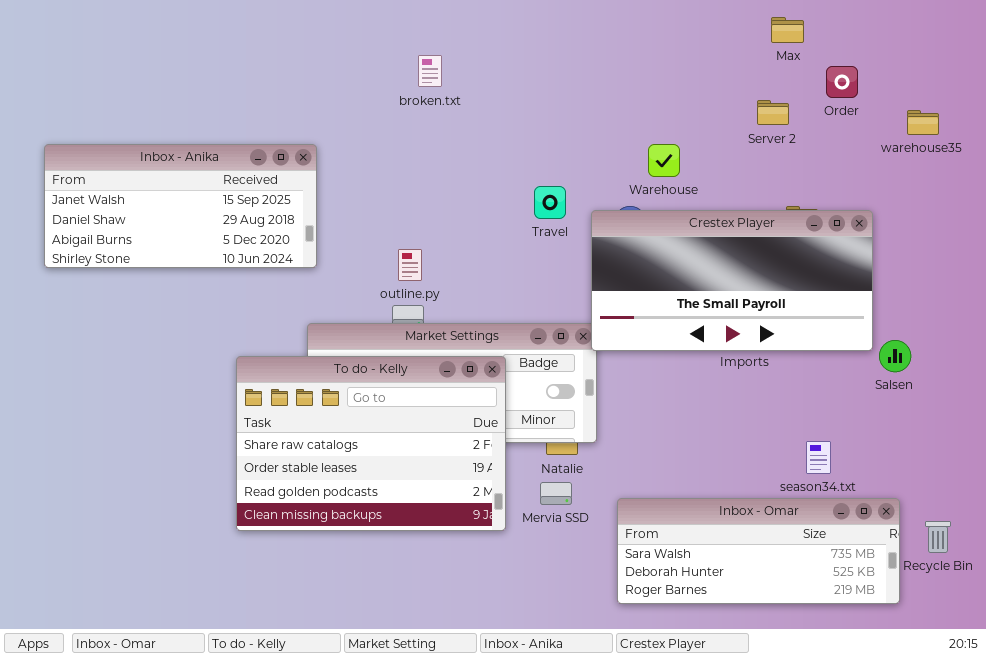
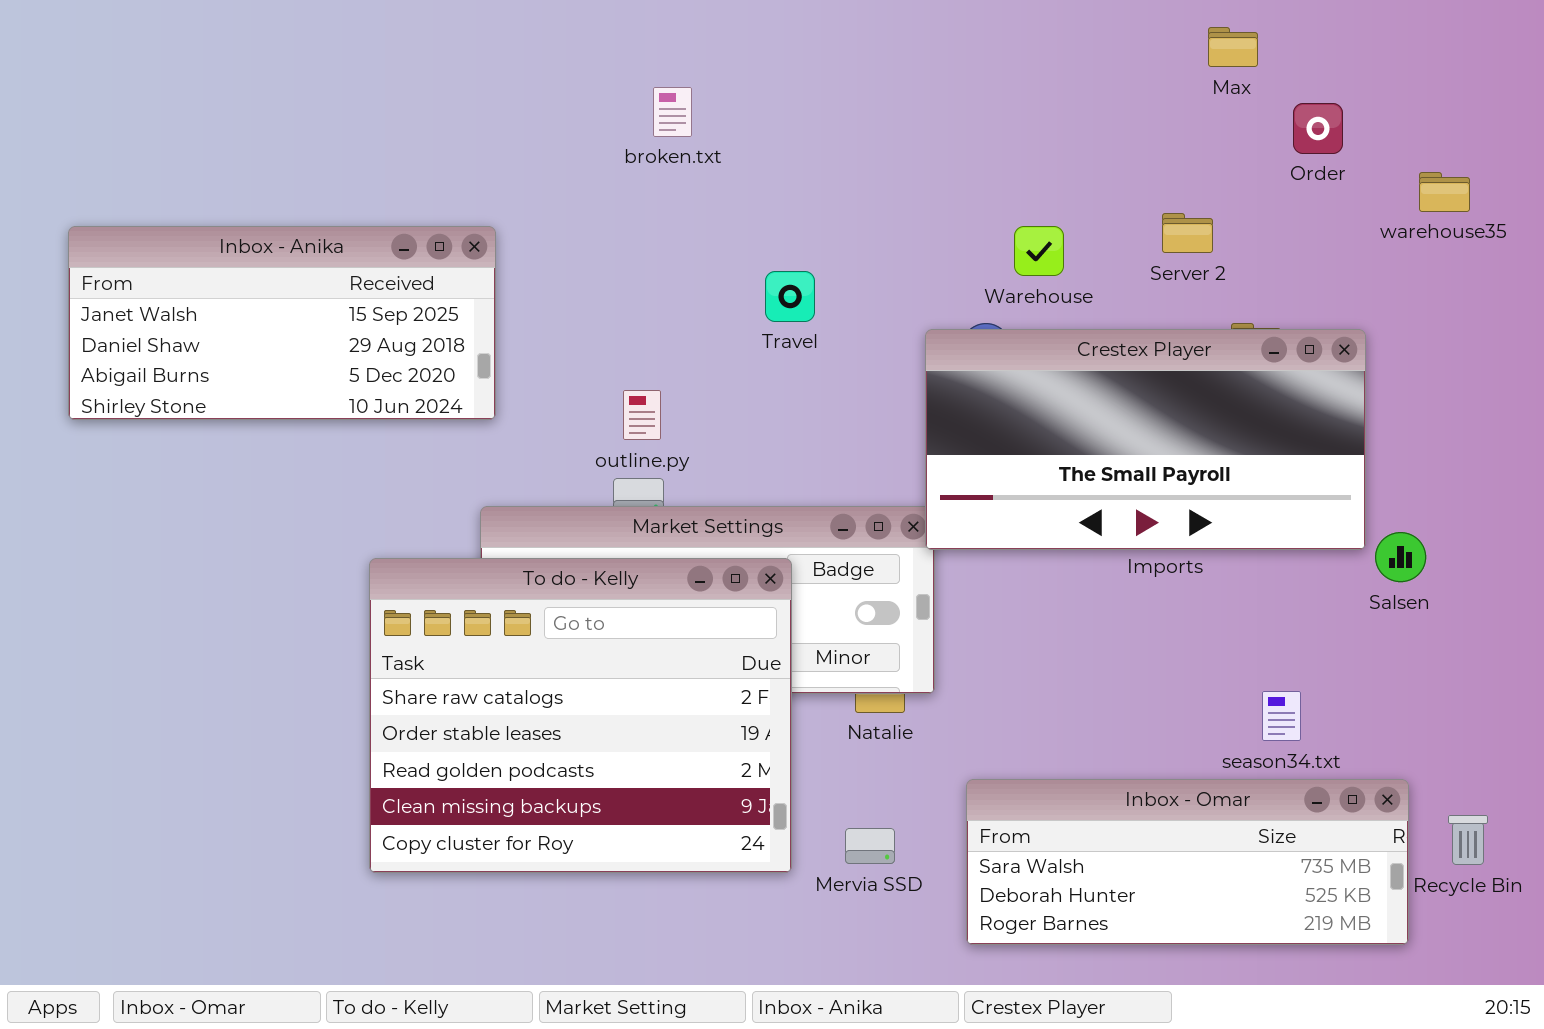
Server 2: [757,100,789,125] -> [1162,213,1213,253], moved
Travel: [534,186,566,219] -> [765,271,815,322], moved
To do - Kelly: [236,356,506,531] -> [369,558,792,873], resized
Mervia SSD: [540,482,572,505] -> [845,828,895,864], moved

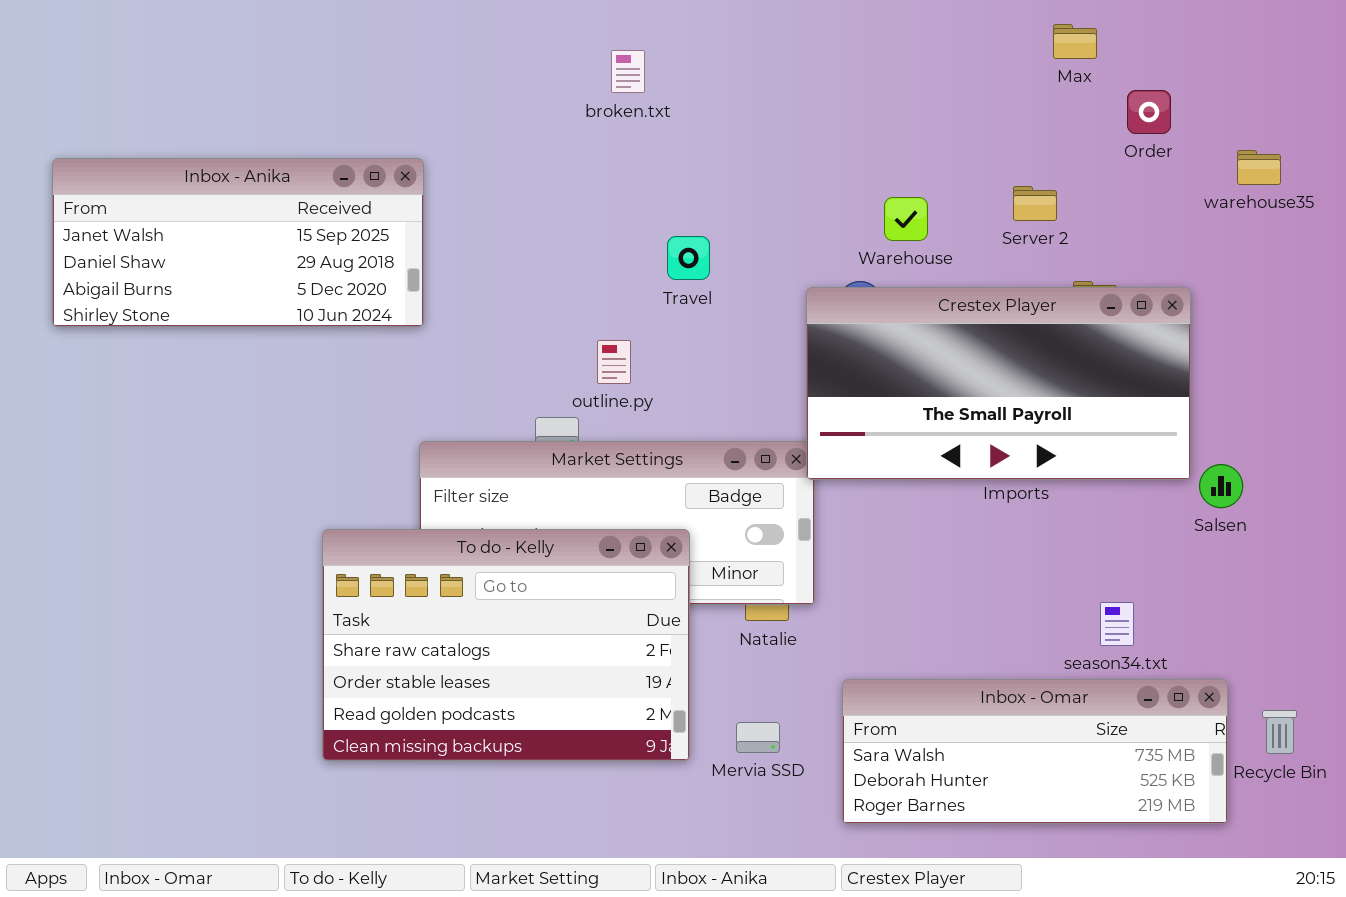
broken.txt: [653,87,692,137] -> [611,50,645,93], moved
Inbox - Anika: [68,226,496,420] -> [52,158,424,327], moved
outline.py: [623,390,661,440] -> [597,340,631,384], moved
To do - Kelly: [369,558,792,873] -> [322,529,690,761], resized

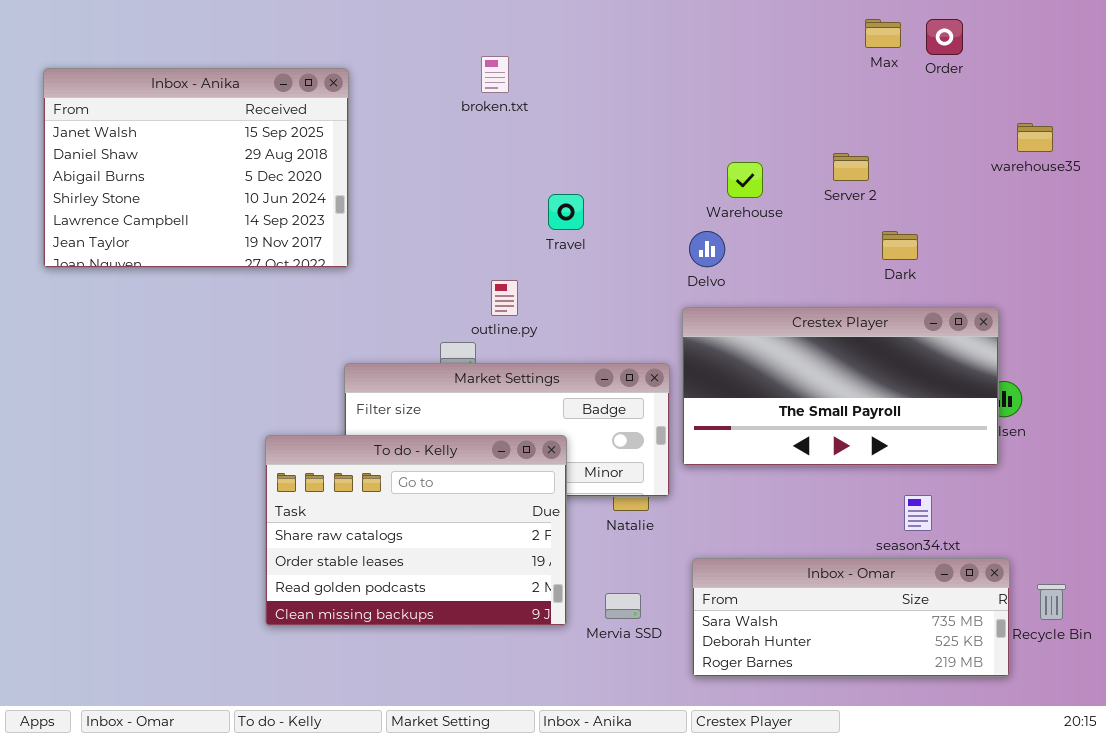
broken.txt: [611,50,645,93] -> [481,56,509,93], moved
Order: [1127,90,1171,134] -> [926,19,963,55], moved
Inbox - Anika: [52,158,424,327] -> [43,68,349,268], resized
Crestex Player: [806,287,1191,480] -> [682,307,999,466], moved

